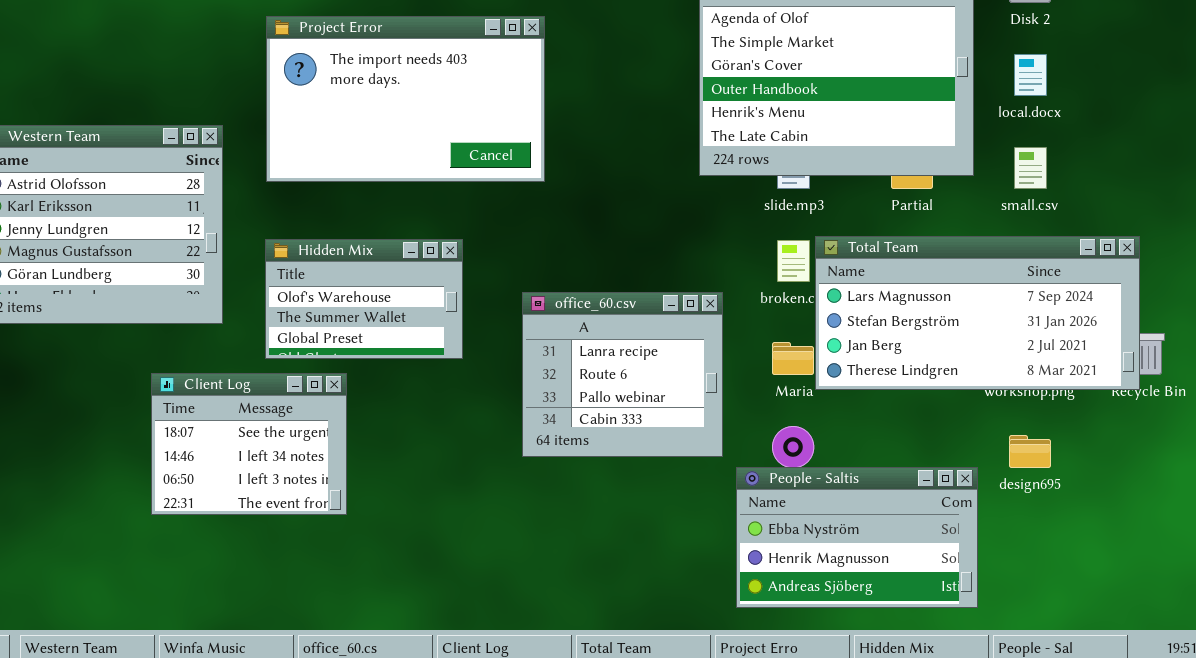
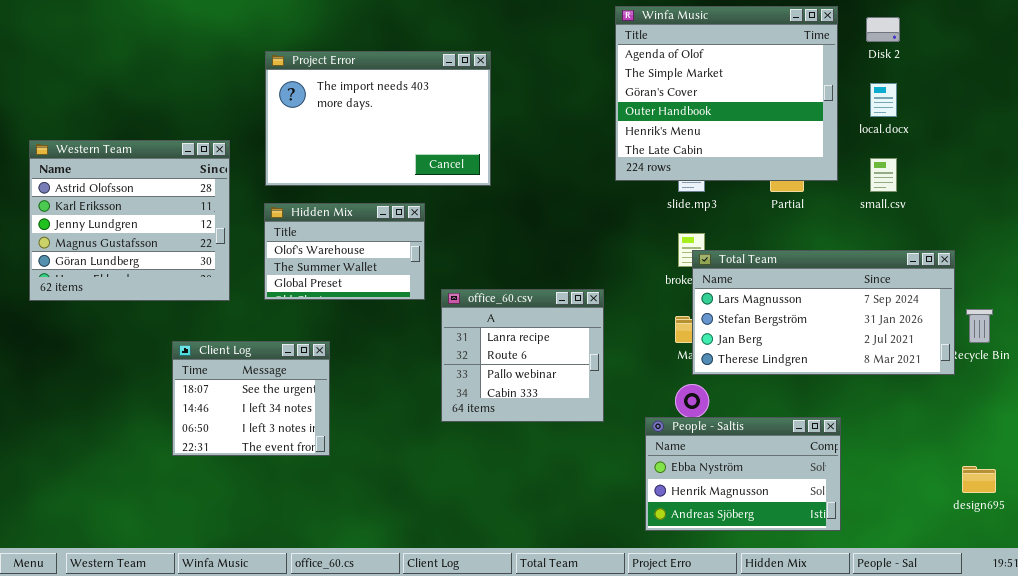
Total Team: [815,236,1140,390] -> [692,250,955,375], moved
Hidden Mix: [265,239,463,359] -> [264,203,425,300], moved
office_60.csv: [522,292,723,457] -> [441,289,604,422], moved
design695: [1009,435,1051,468] -> [962,466,996,493], moved

